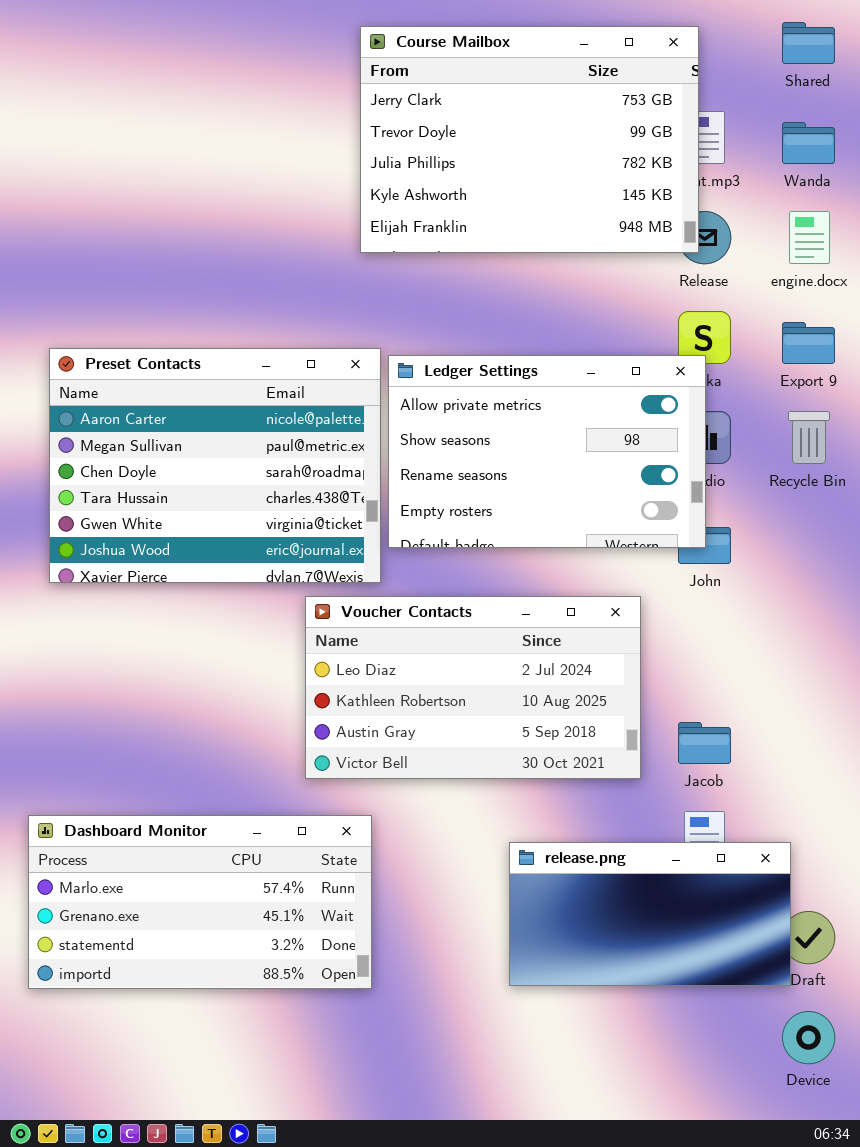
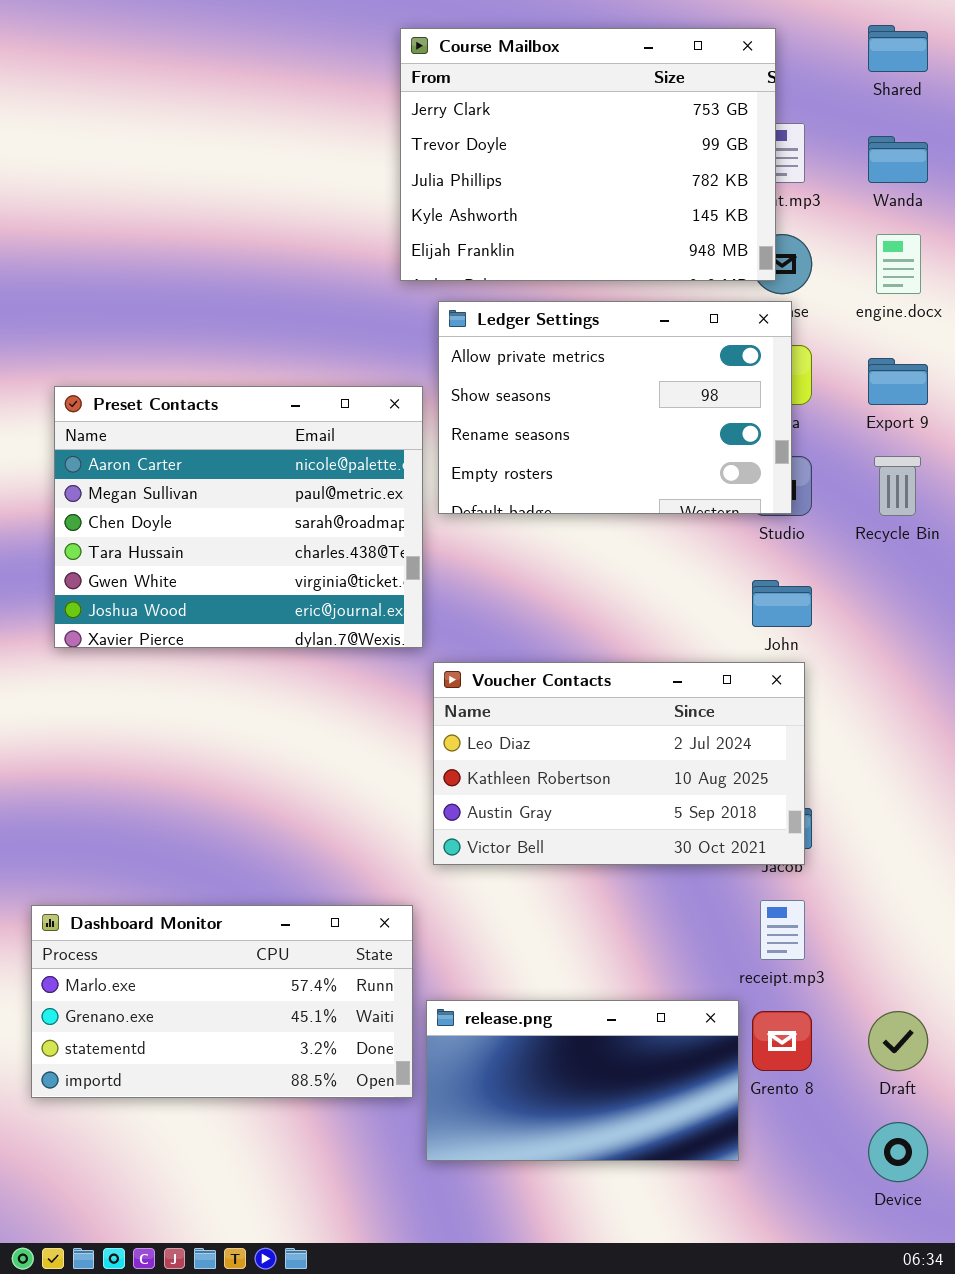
Ledger Settings: [388,355,706,548] -> [438,301,792,514], moved
Voucher Contacts: [305,596,641,779] -> [433,662,805,865], moved
release.png: [509,842,791,986] -> [426,1000,739,1161], moved

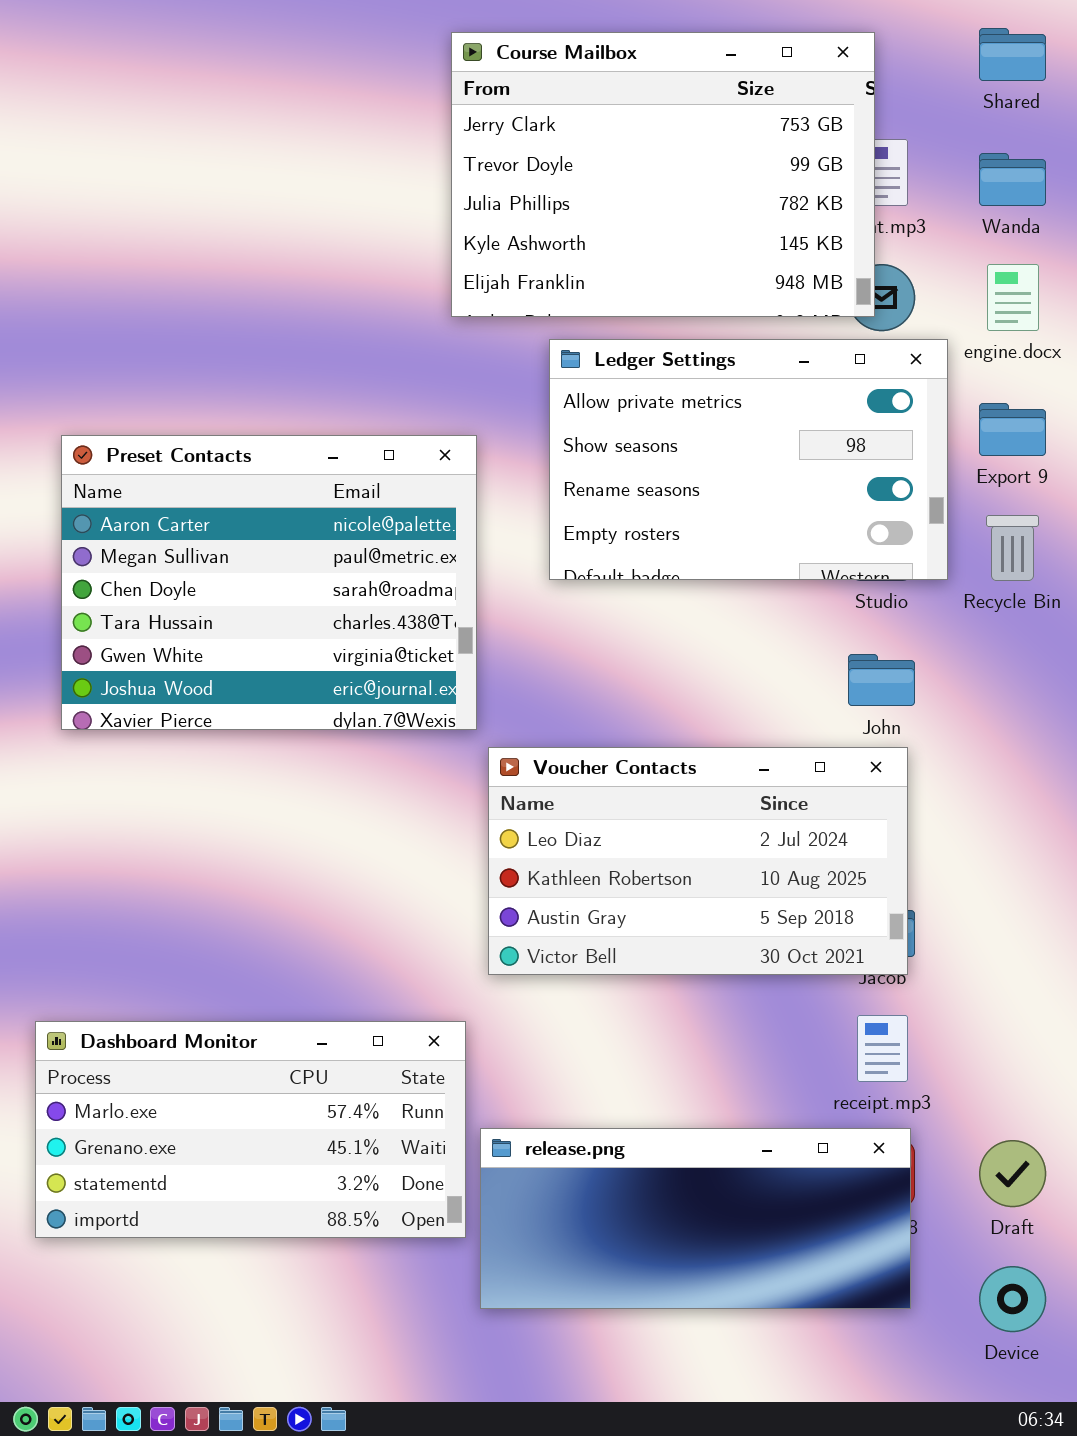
Ledger Settings: [438,301,792,514] -> [549,339,948,580], moved
release.png: [426,1000,739,1161] -> [480,1128,911,1309], resized

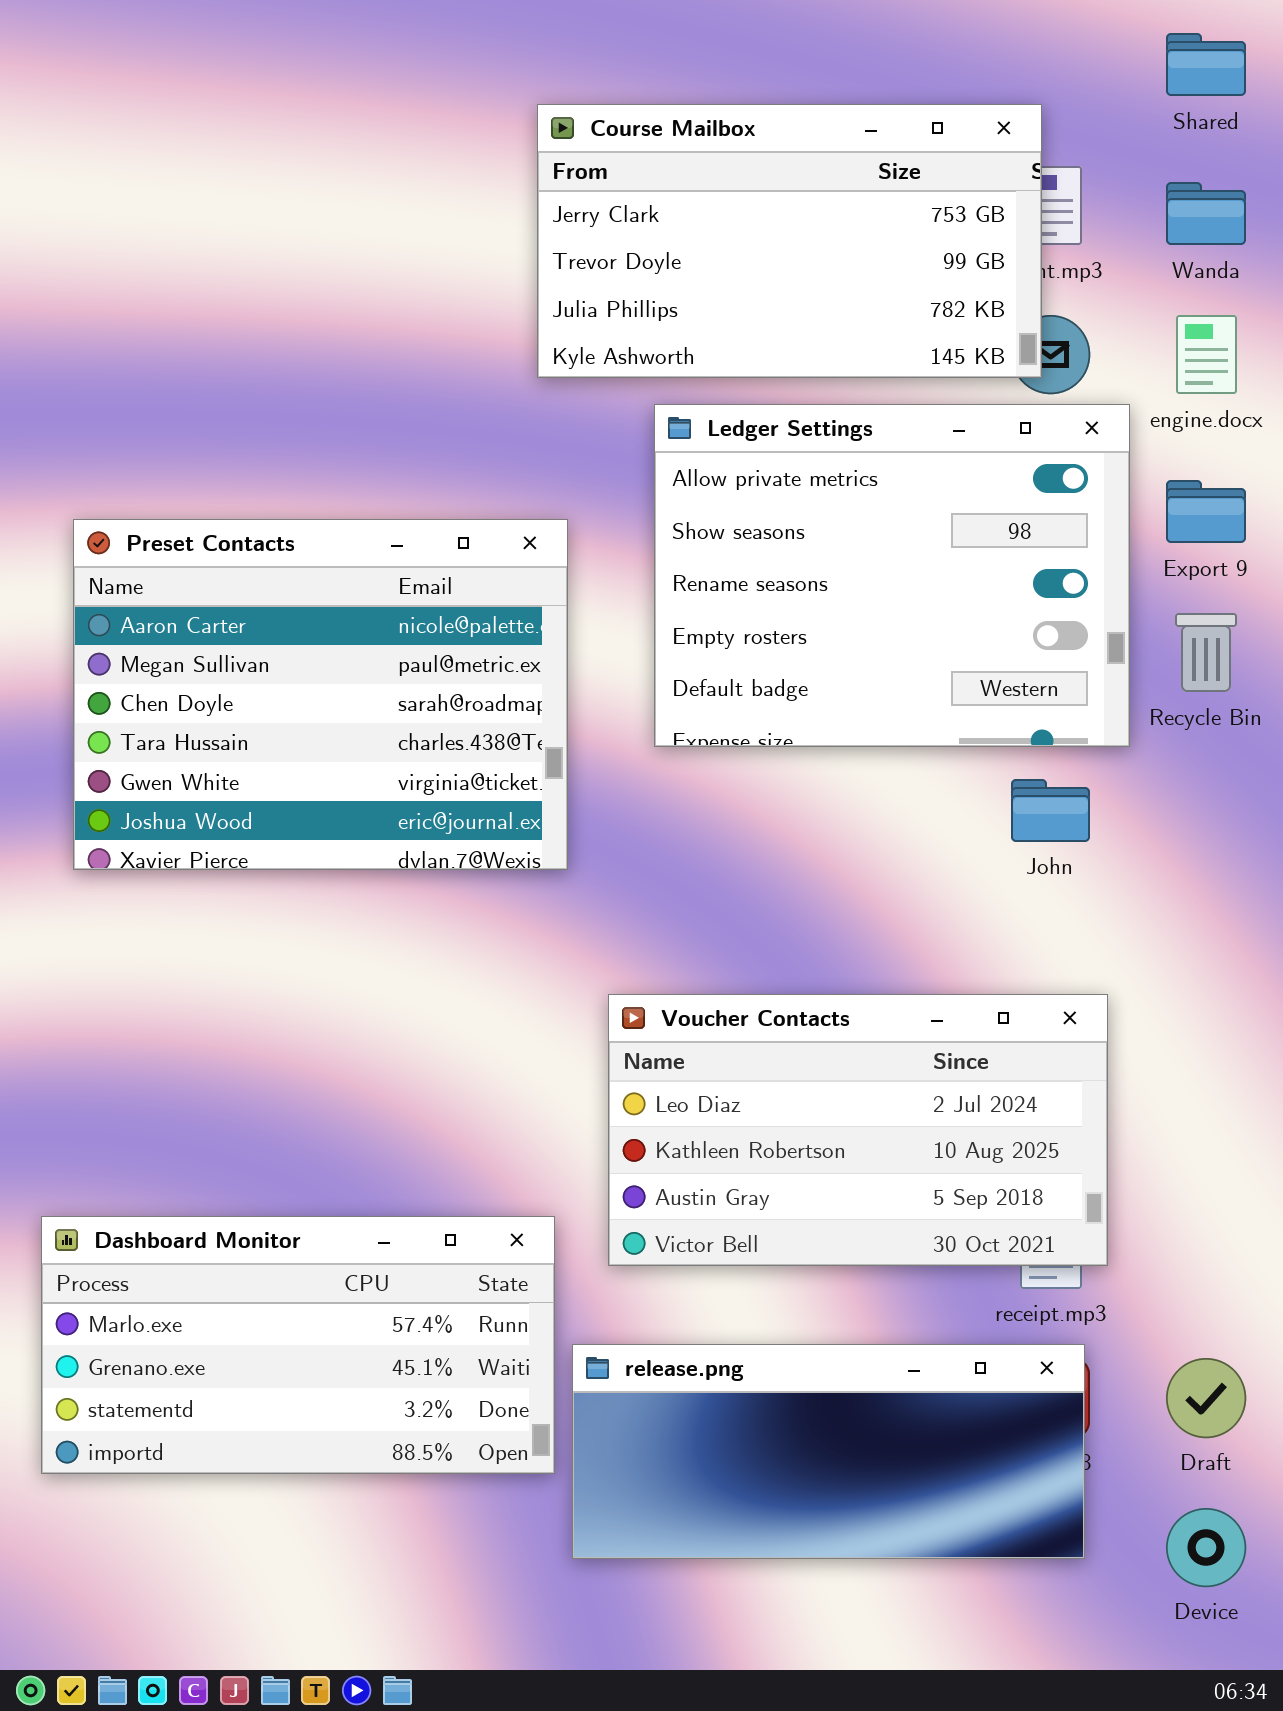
Course Mailbox: [451,32,875,317] -> [537,104,1042,378], resized
Ledger Settings: [549,339,948,580] -> [654,404,1130,747], resized
Voucher Contacts: [488,747,908,975] -> [608,994,1108,1266], moved

